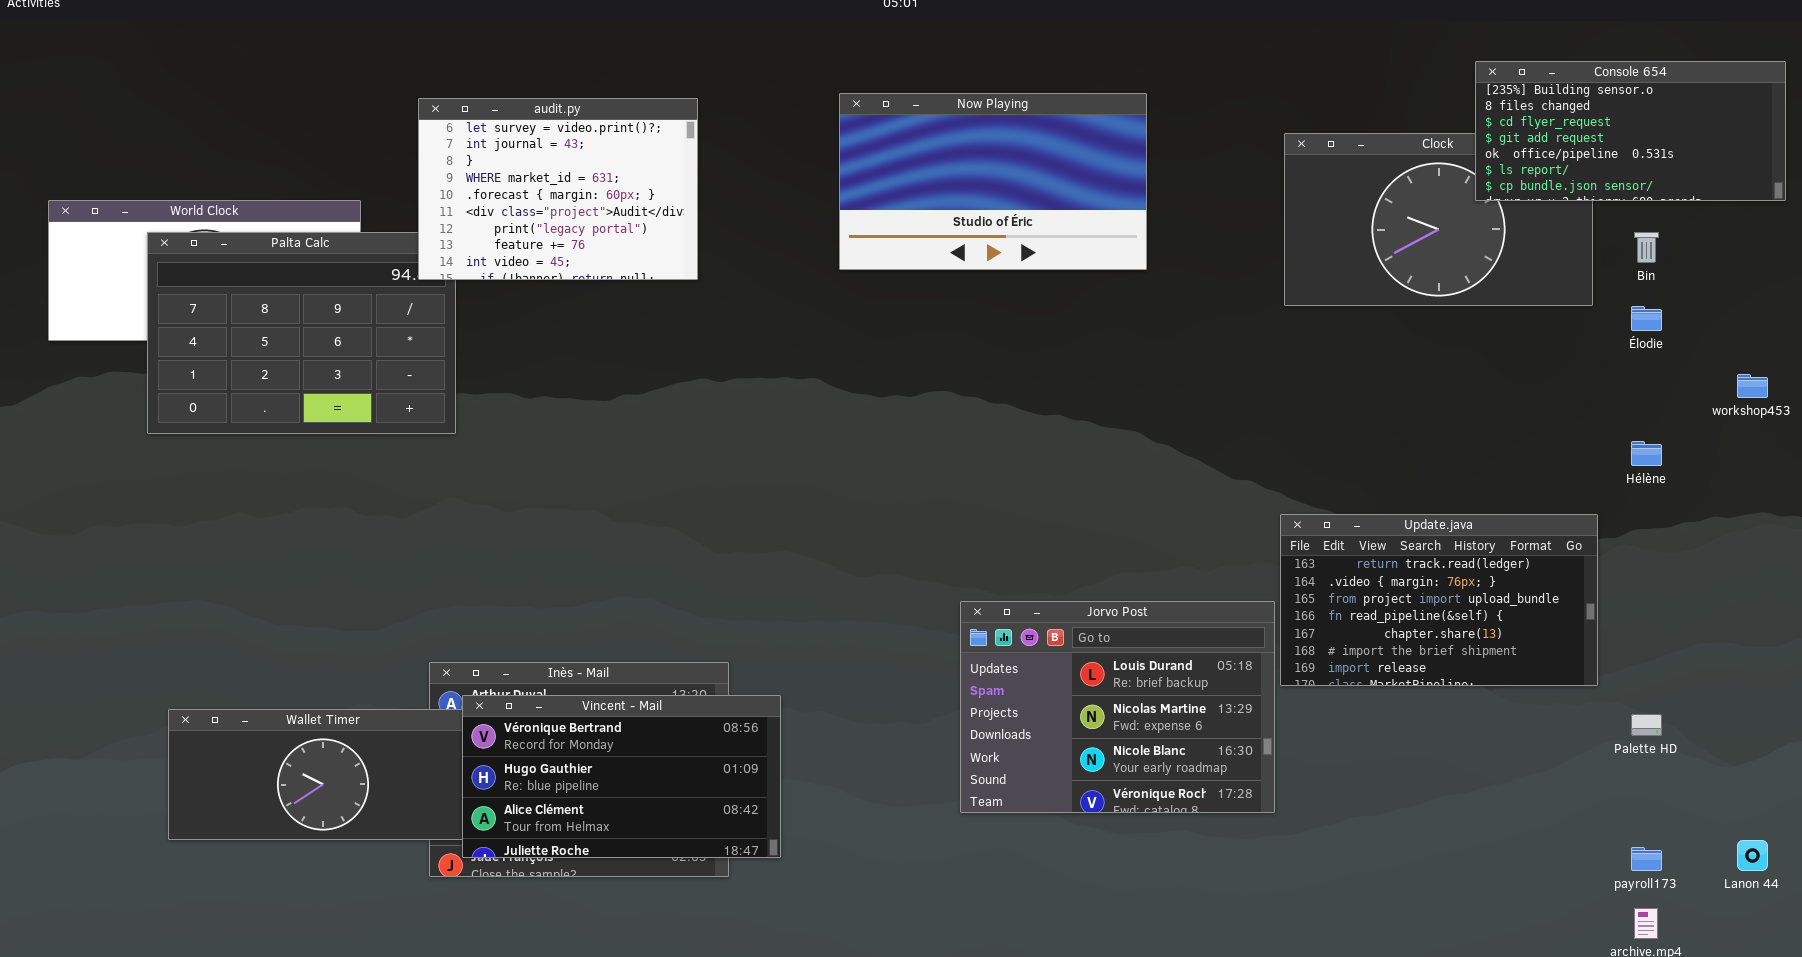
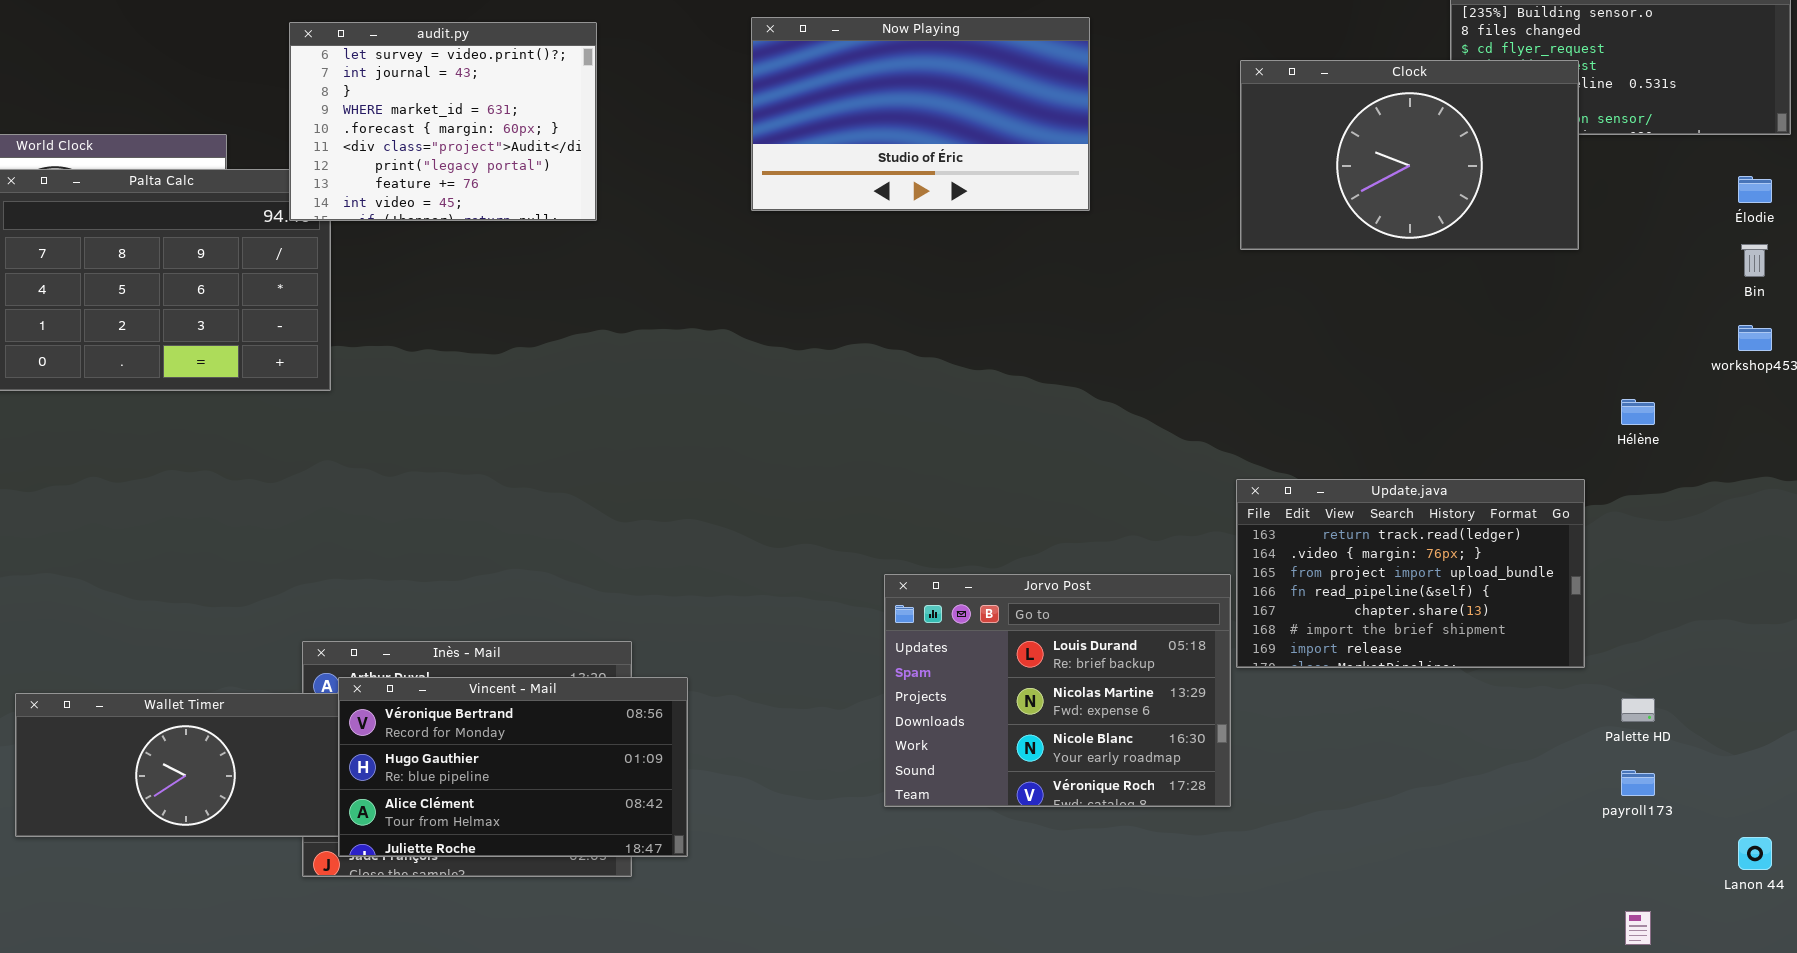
Clock: [1284,133,1593,306] -> [1240,60,1579,250], raised
Bin: [1634,232,1659,263] -> [1741,244,1768,277], moved
Élodie: [1631,306,1662,331] -> [1738,176,1772,203], moved
payroll173: [1631,847,1662,871] -> [1621,770,1655,796], moved

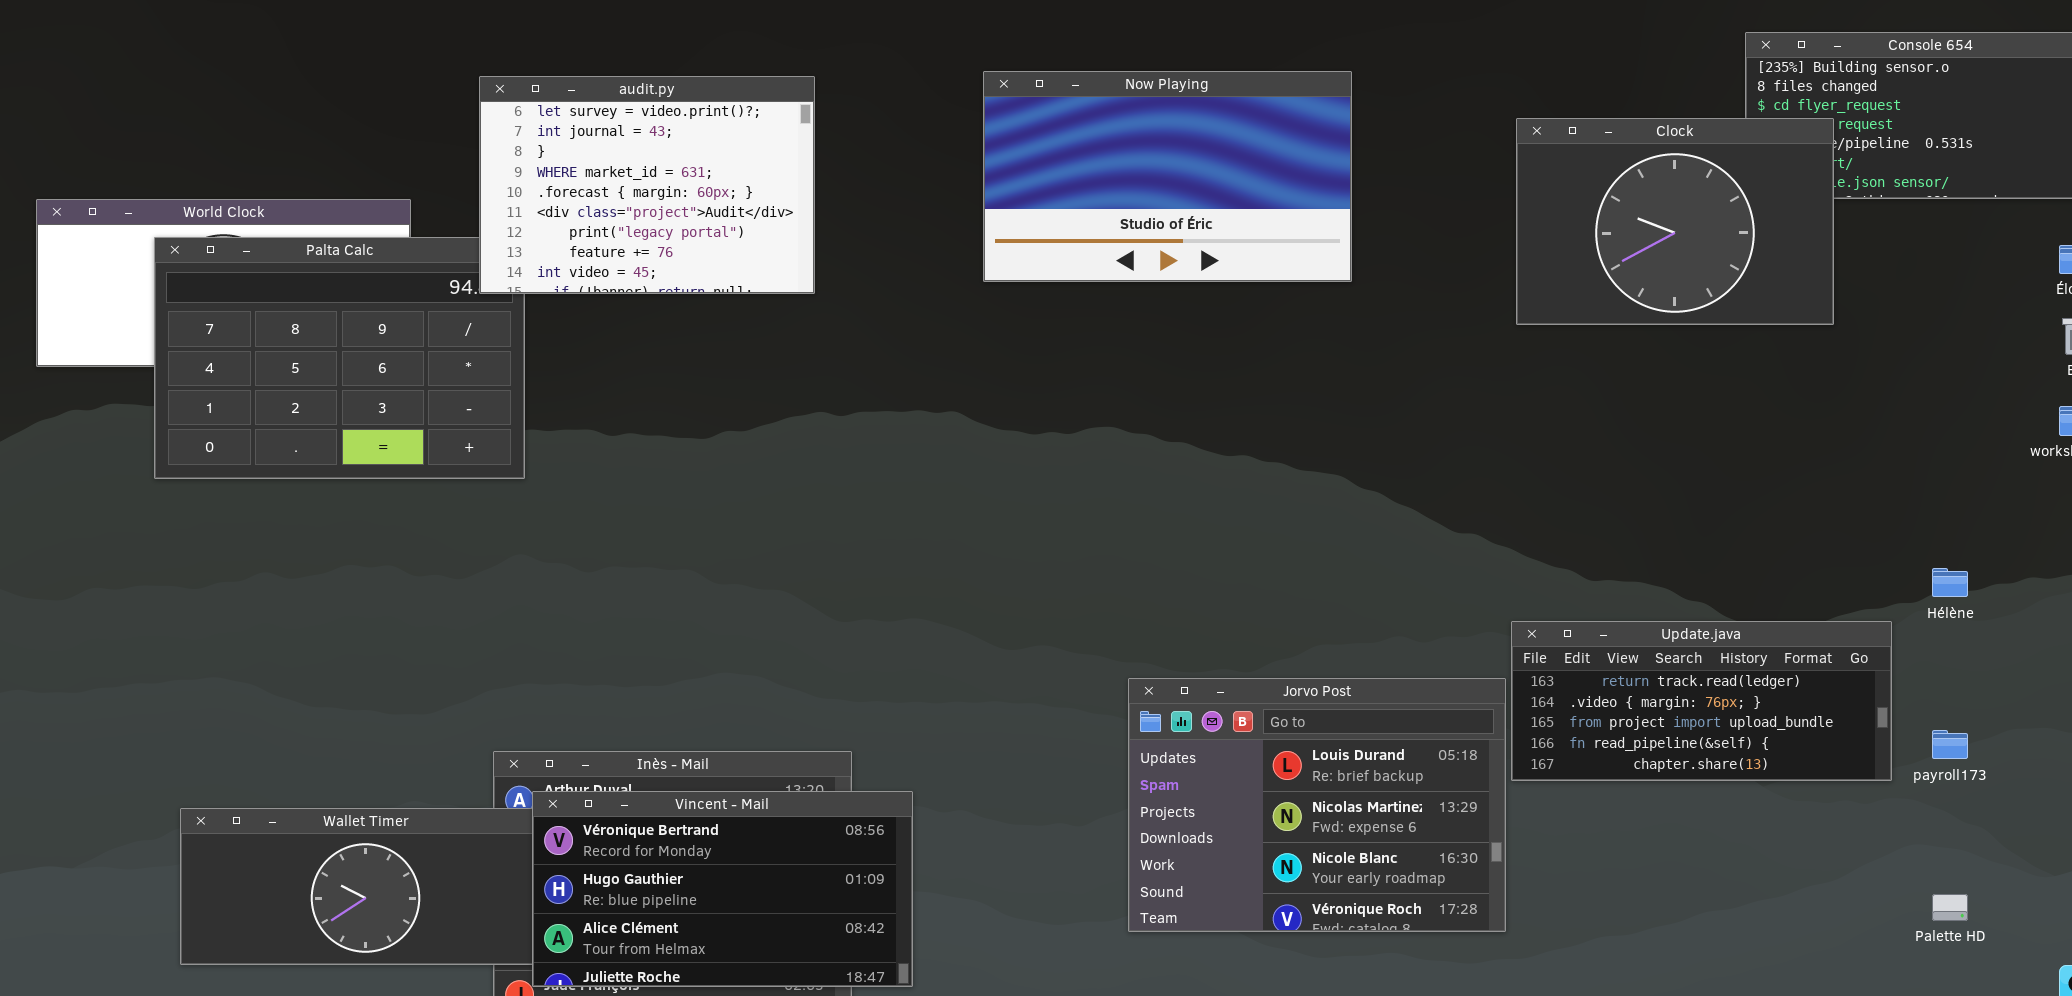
Clock: [1240,60,1579,250] -> [1516,118,1834,325], resized
Hélène: [1621,399,1655,425] -> [1932,568,1968,597], moved
Update.java: [1236,479,1585,668] -> [1511,621,1892,781], resized
Palette HD: [1621,698,1655,722] -> [1932,894,1968,921], moved
payroll173: [1621,770,1655,796] -> [1932,730,1968,759], moved

